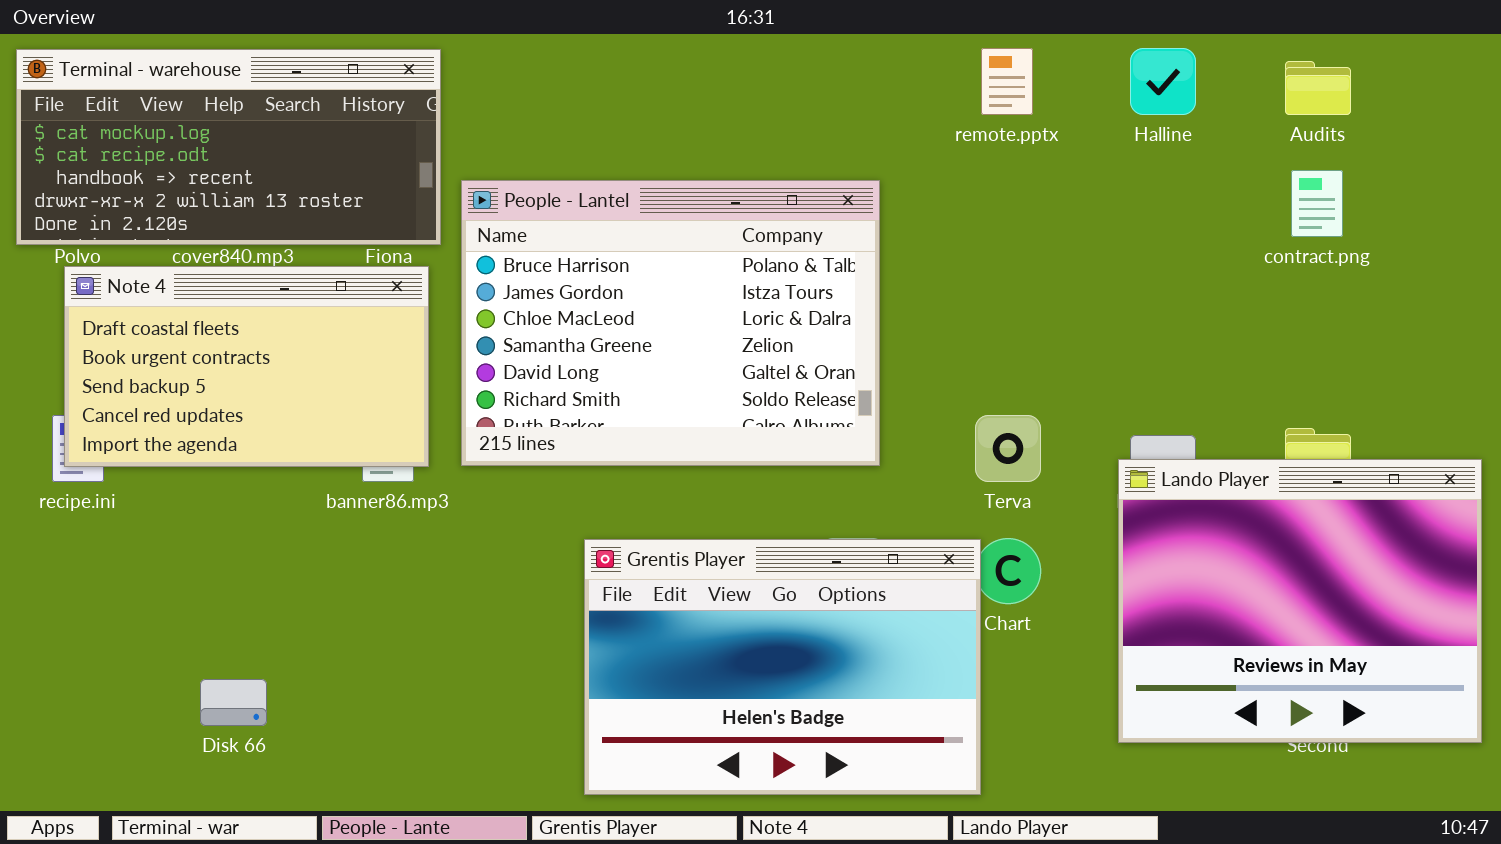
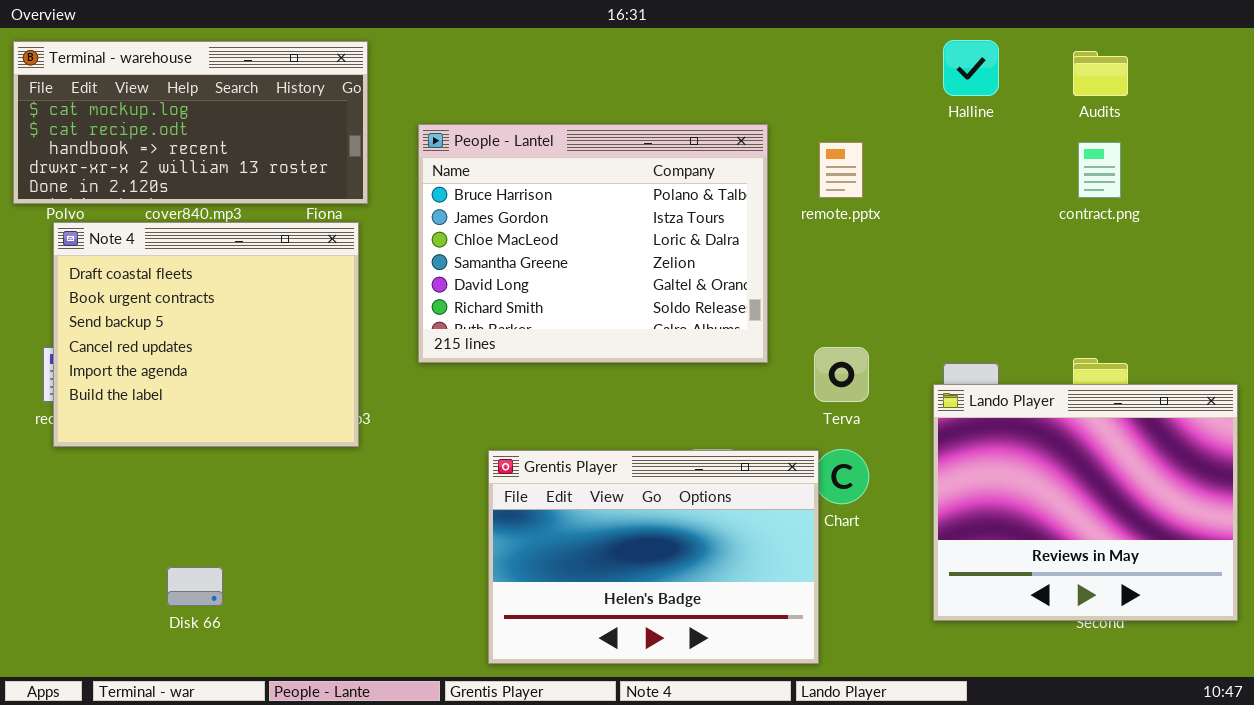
remote.pptx: [981,48,1033,115] -> [819,142,863,198], moved
People - Lantel: [461,180,880,466] -> [418,124,768,363], moved
Note 4: [64,266,429,467] -> [53,222,359,447], resized

